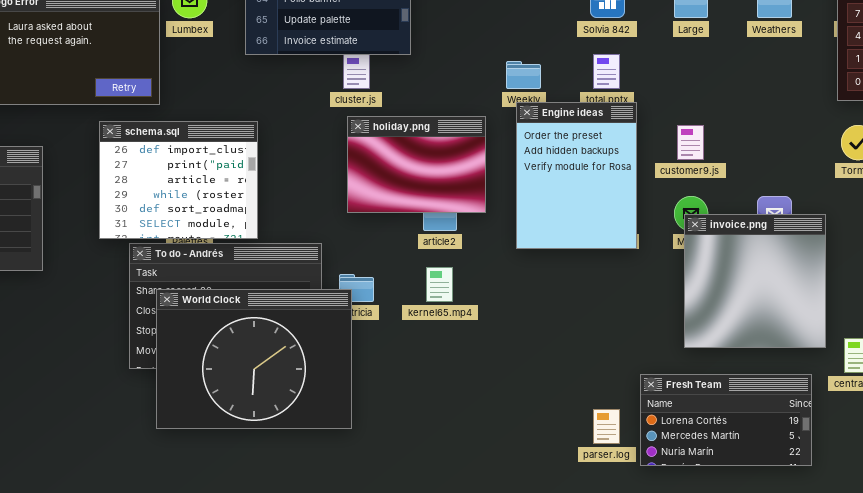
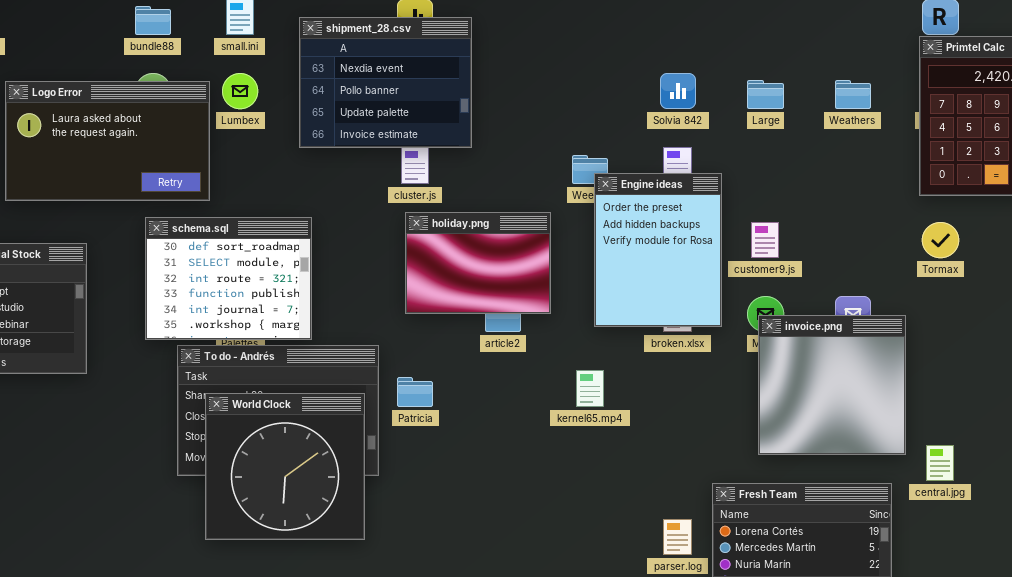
Engine ideas: [516,102,637,249] -> [594,173,722,327], moved
schema.sql: [99,121,258,239] -> [145,217,312,340], scrolled down 4 rows
kernel65.mp4: [426,267,453,302] -> [576,370,604,407], moved
World Clock: [156,289,352,429] -> [205,393,365,540], resized

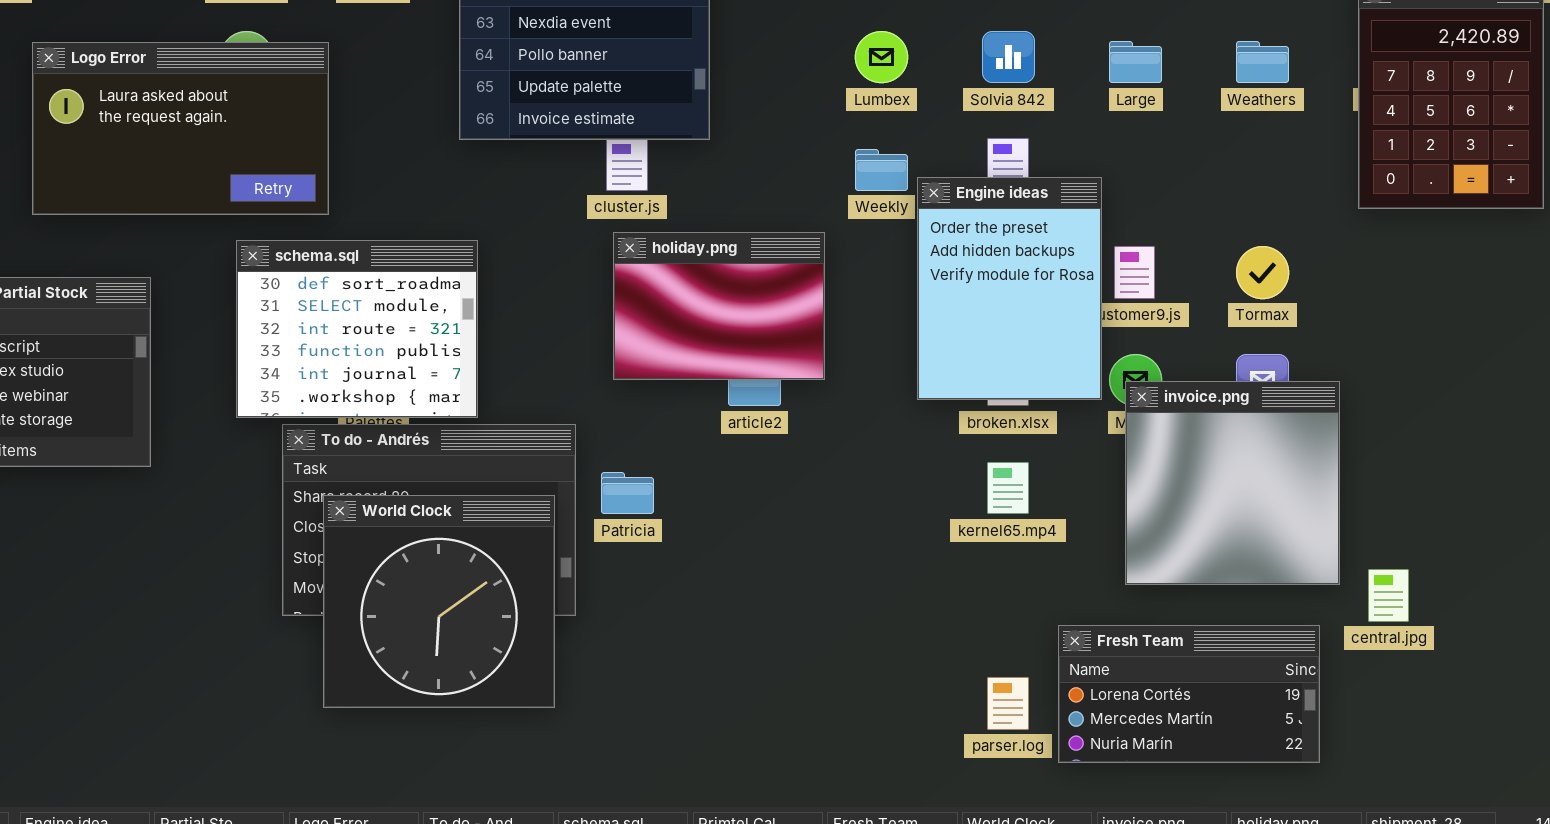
Lumbex: [222,73,258,109] -> [855,31,908,83], moved
Engine ideas: [594,173,722,327] -> [917,177,1102,400], moved
Tormax: [922,222,959,258] -> [1236,246,1289,299], moved
kernel65.mp4: [576,370,604,407] -> [987,462,1029,514], moved

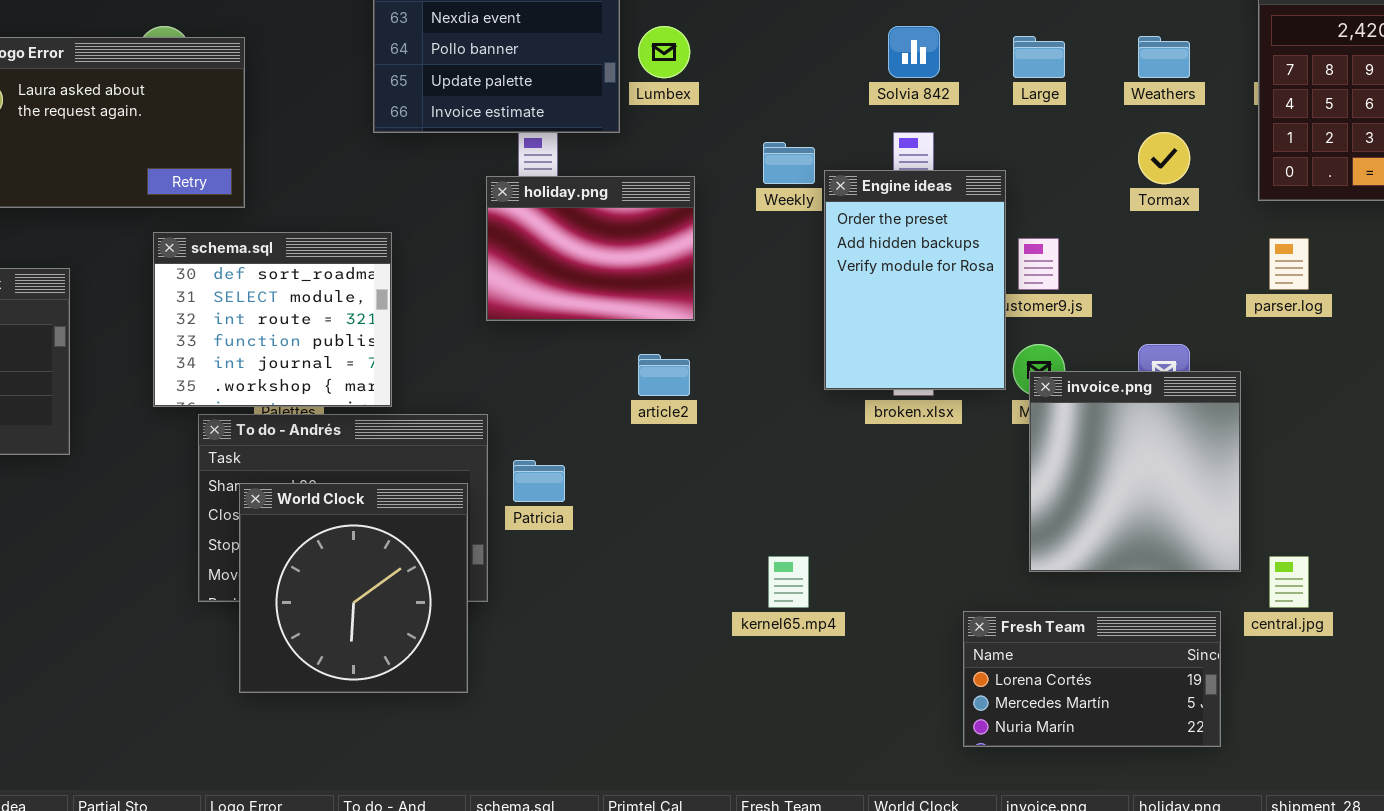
Lumbex: [855,31,908,83] -> [638,26,690,78], moved
holiday.png: [613,232,825,380] -> [486,176,695,321], moved
Tormax: [1236,246,1289,299] -> [1138,132,1190,184], moved
kernel65.mp4: [987,462,1029,514] -> [768,556,809,608], moved
parser.log: [987,677,1029,730] -> [1269,238,1309,290], moved

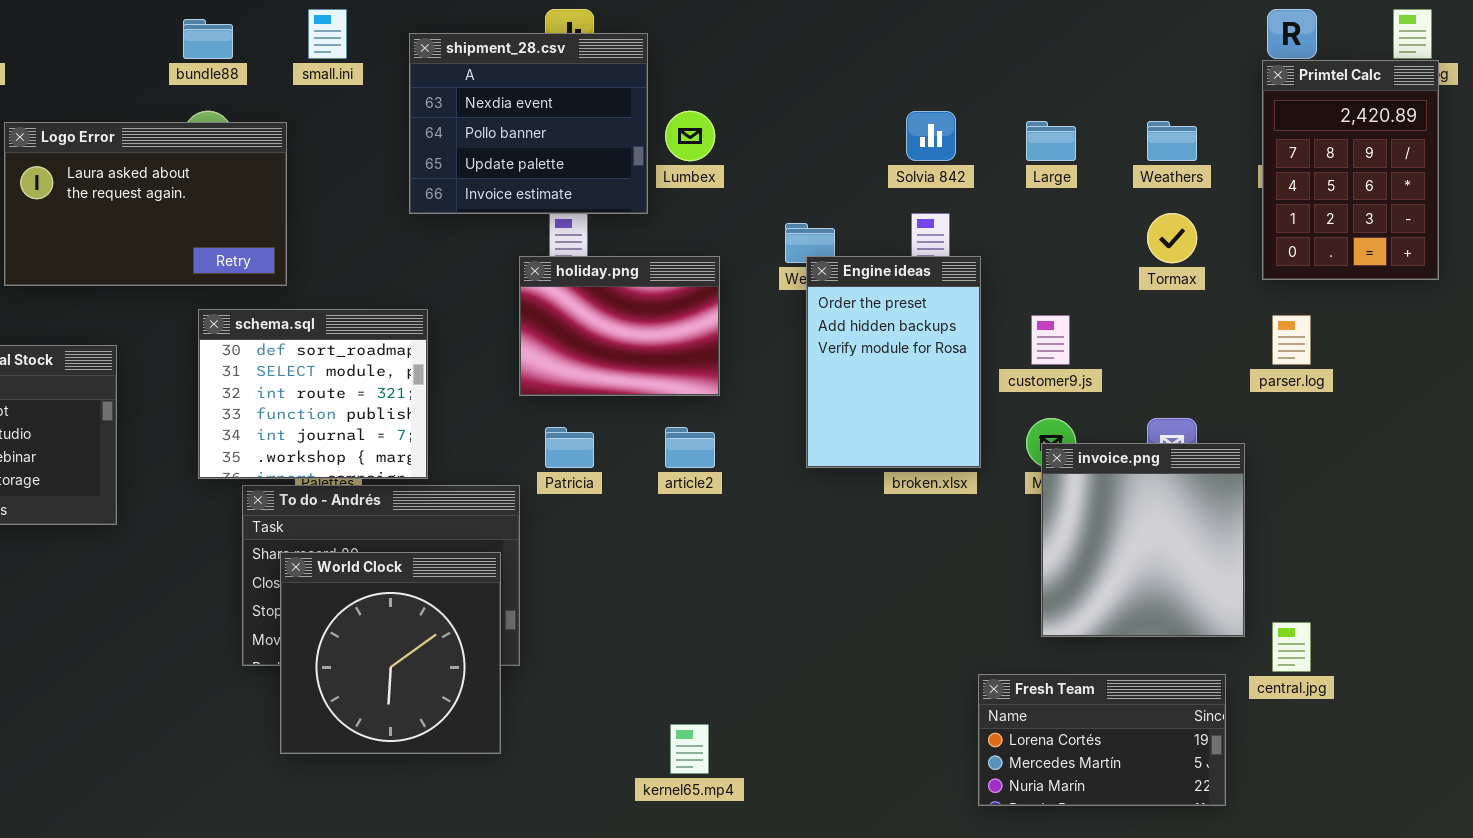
Engine ideas: [824,170,1006,390] -> [806,256,981,468], moved
Patricia: [513,460,565,502] -> [545,427,594,468], moved
kernel65.mp4: [768,556,809,608] -> [670,724,709,774], moved

